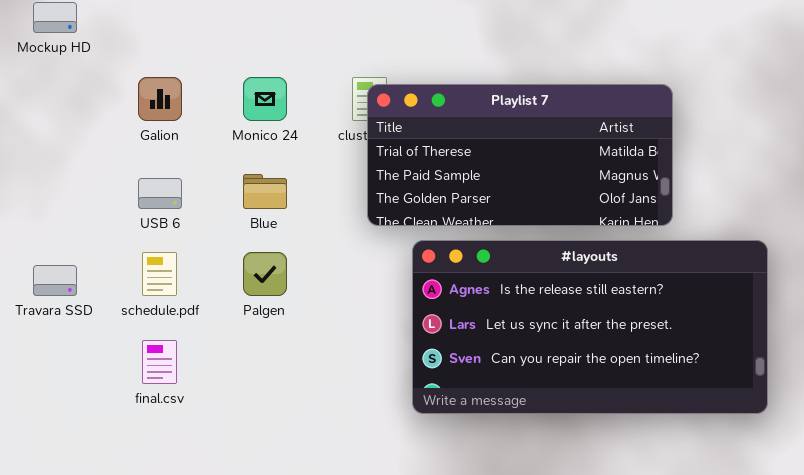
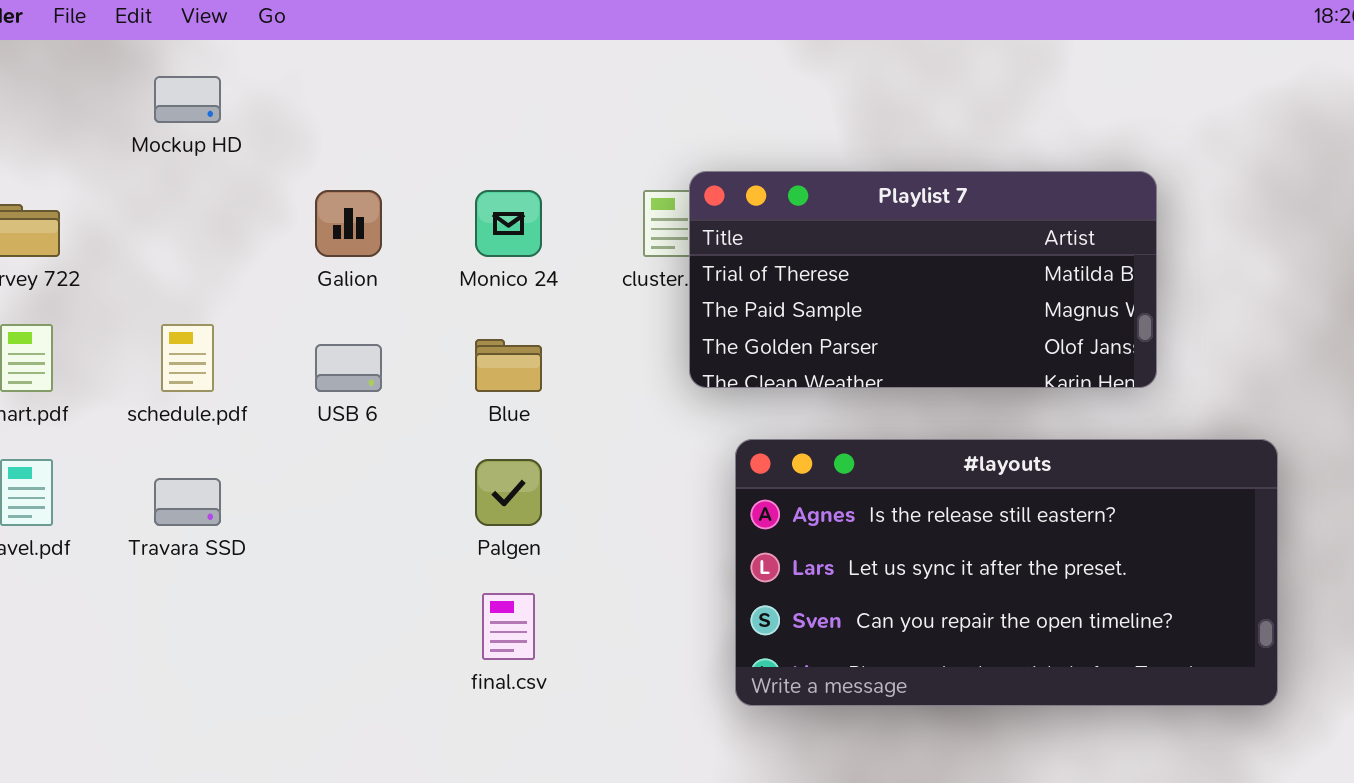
Playlist 7: [367,84,673,226] -> [689,171,1157,388], moved
schedule.pdf: [142,252,177,296] -> [161,324,214,392], moved
final.csv: [142,340,177,384] -> [482,593,535,660], moved

